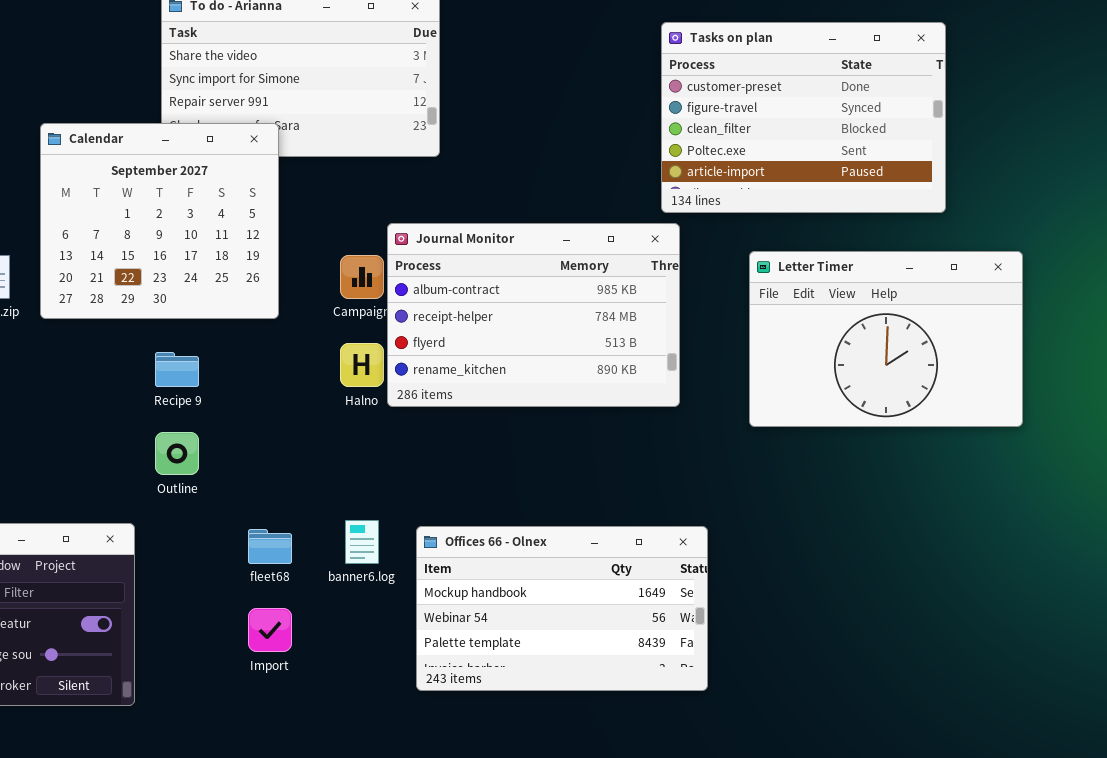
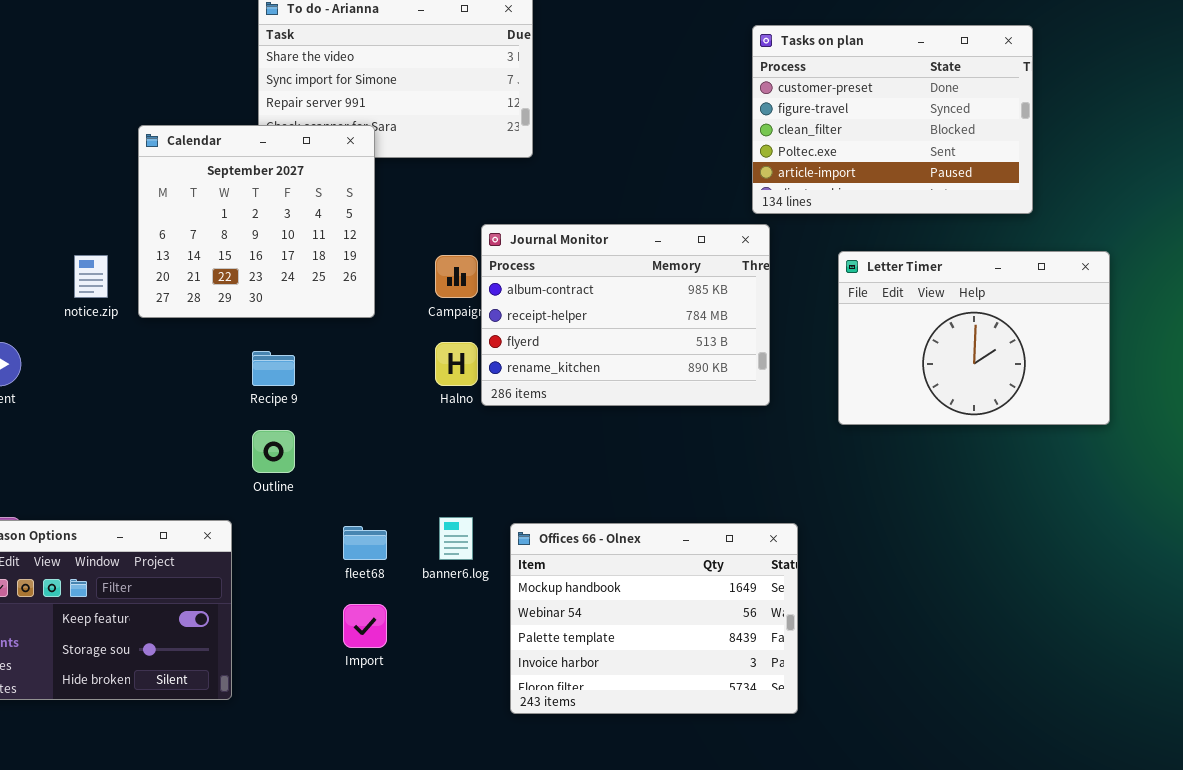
Offices 66 - Olnex: [416,526,708,691] -> [510,523,798,714], resized

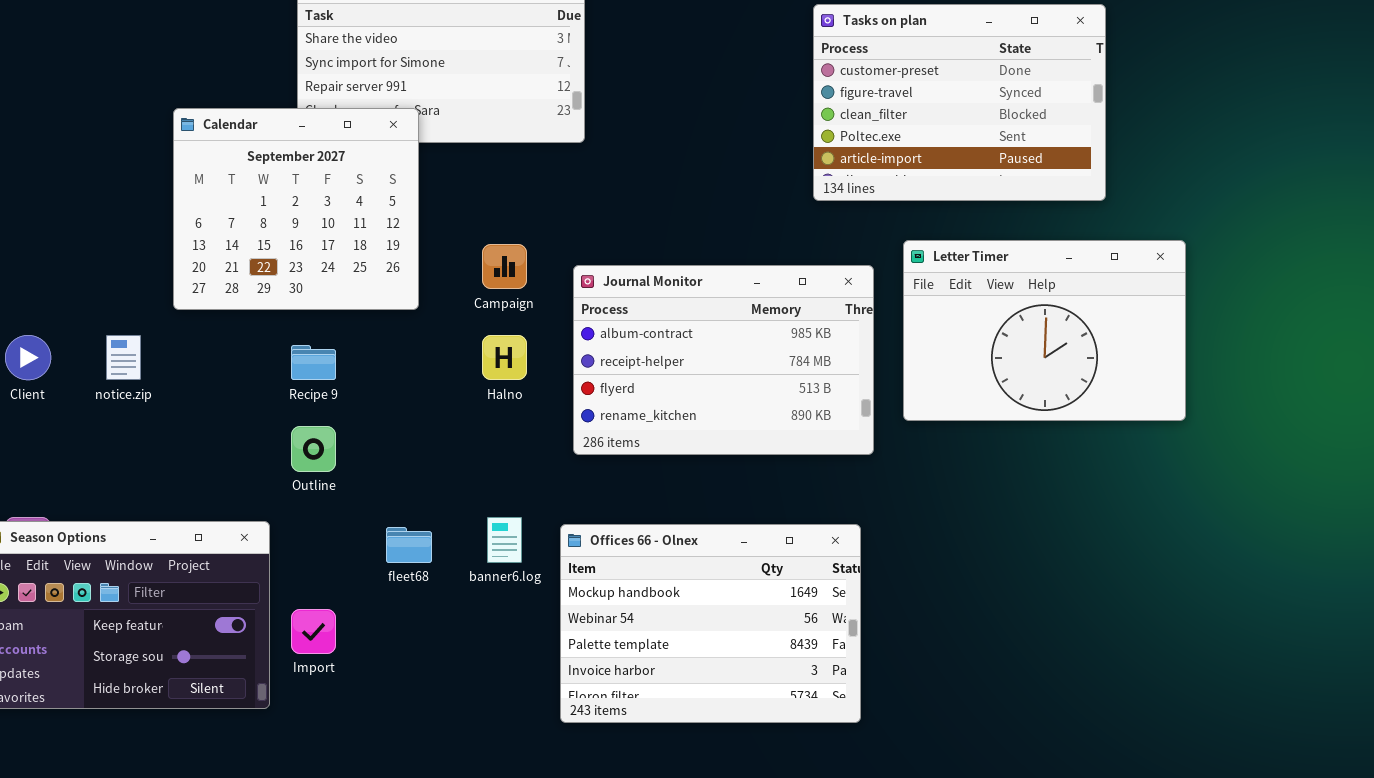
Journal Monitor: [481,224,770,406] -> [573,265,874,455], moved
notice.zip: [74,255,108,298] -> [106,335,141,380], moved
Import: [343,604,387,648] -> [291,609,336,654], moved

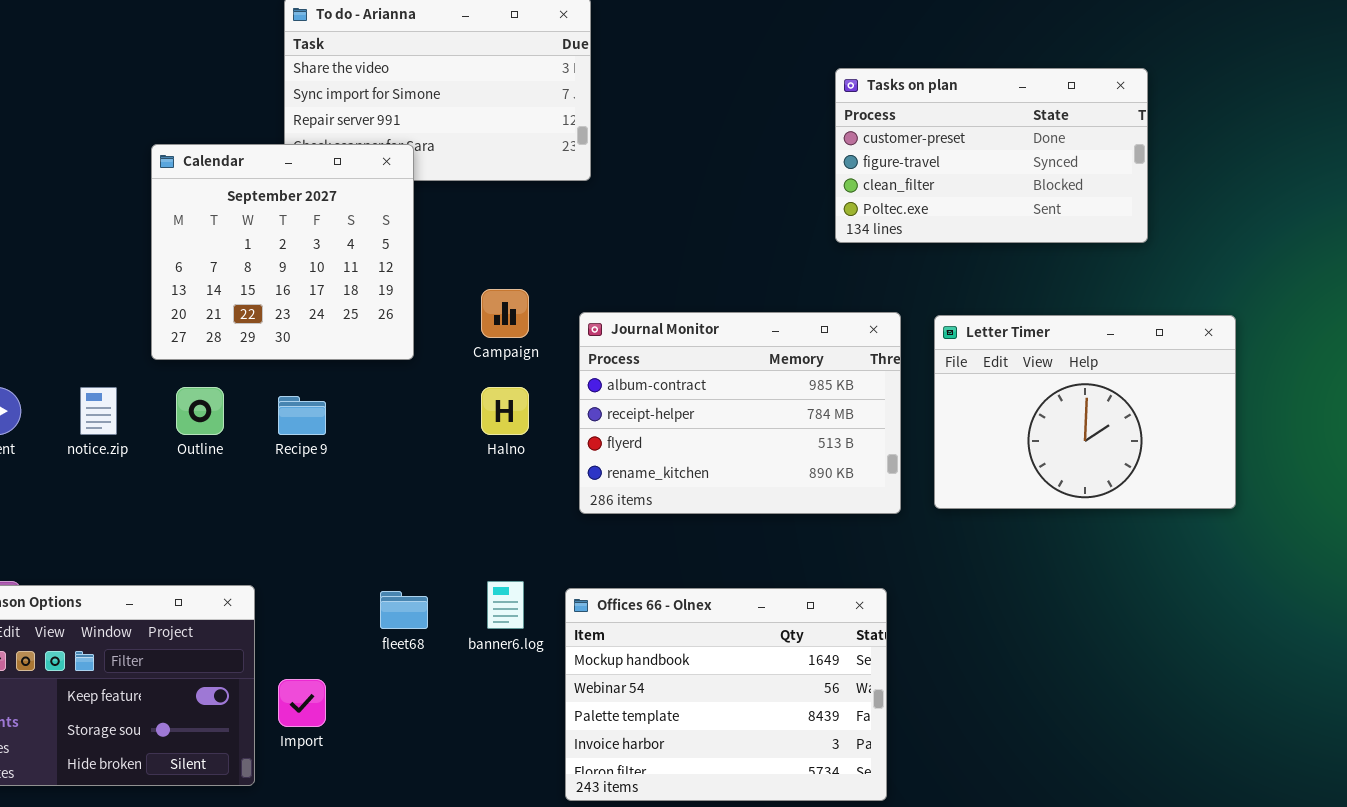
Tasks on plan: [813,4,1106,201] -> [835,68,1148,243], resized
Letter Timer: [903,240,1186,421] -> [934,315,1236,509], moved
Outline: [291,426,336,472] -> [176,387,224,435], moved

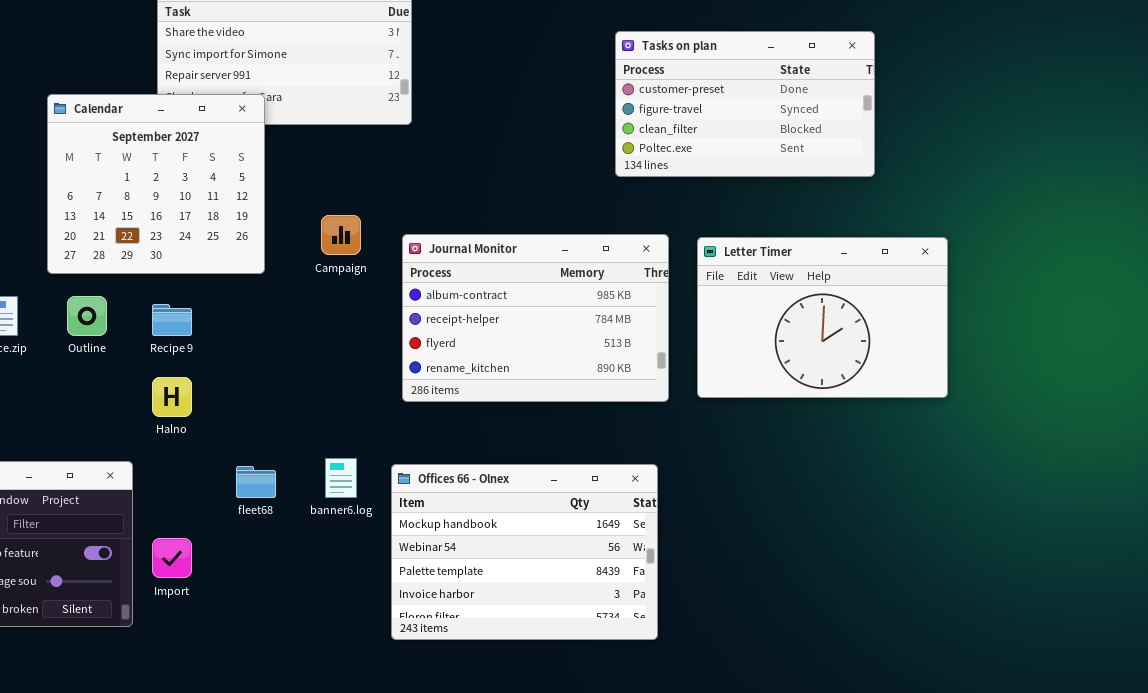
Halno: [481,387,529,435] -> [152,377,192,417], moved

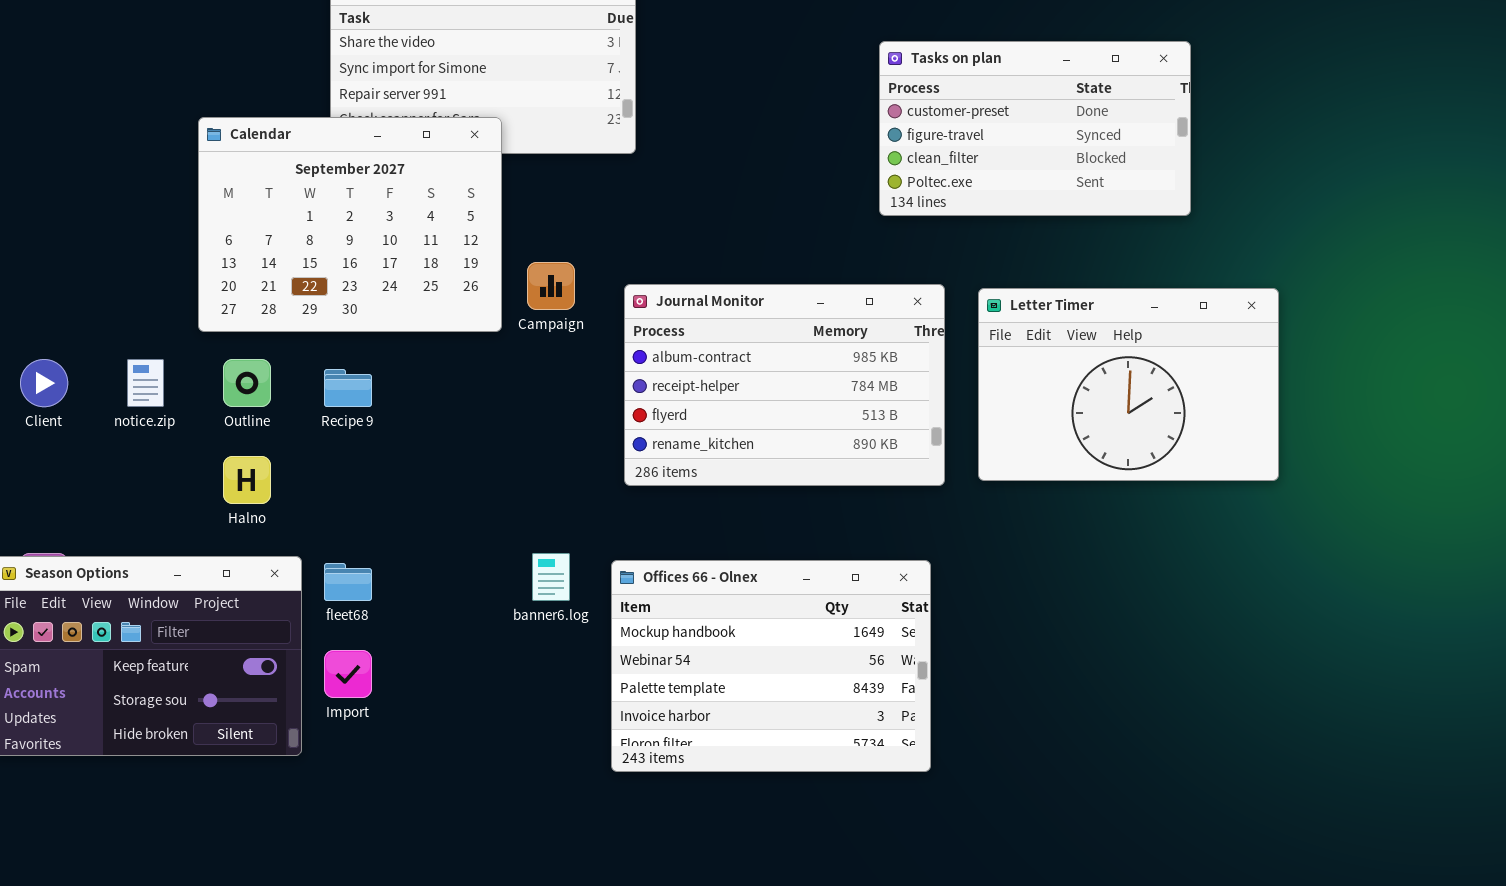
Calendar: [47,94,265,274] -> [198,117,502,332], resized
Halno: [152,377,192,417] -> [223,456,271,504], moved
fleet68: [236,466,276,498] -> [324,563,372,601], moved

